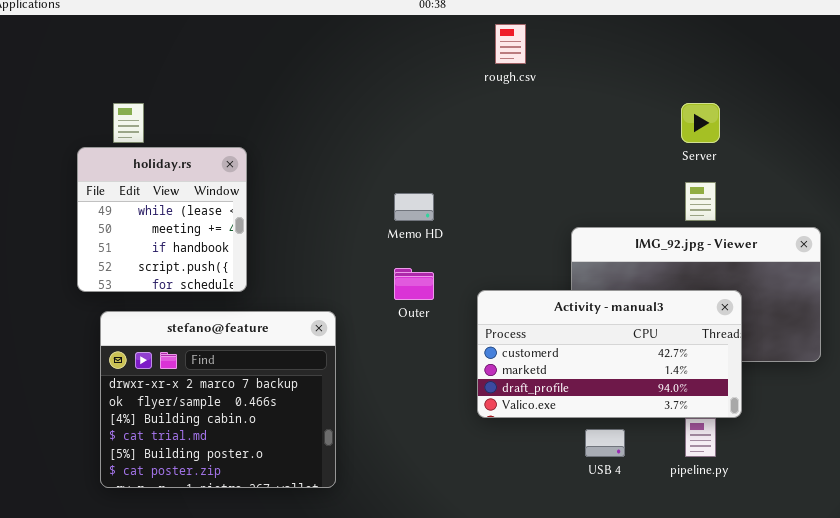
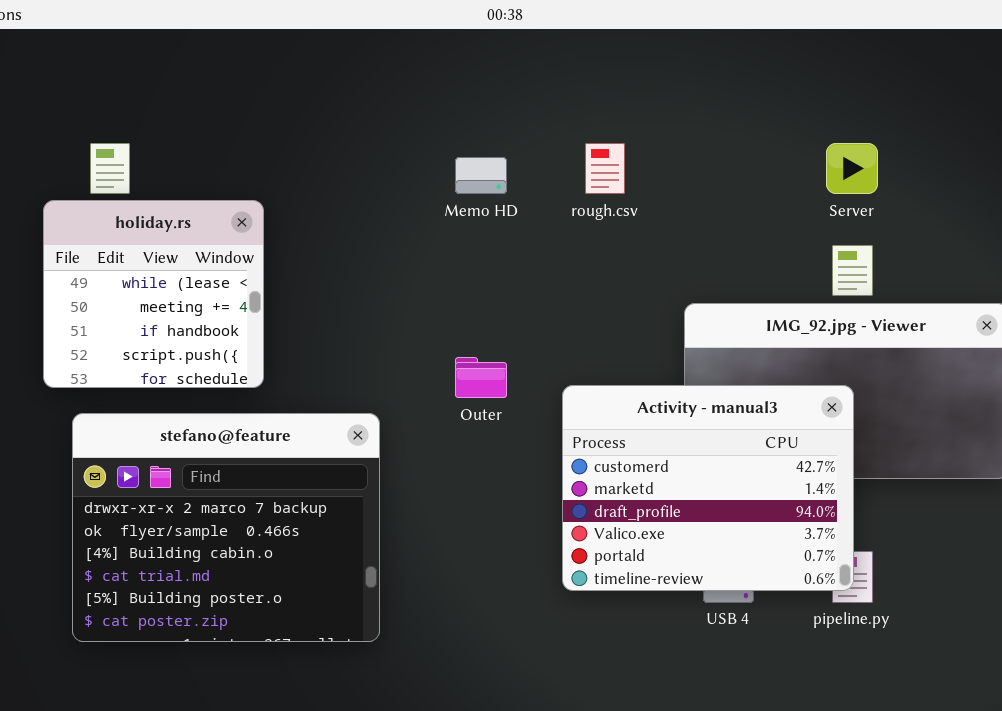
rough.csv: [495,24,526,64] -> [585,143,625,194], moved
Memo HD: [394,193,434,221] -> [455,157,507,194], moved
Activity - manual3: [477,290,742,418] -> [562,385,854,591], resized

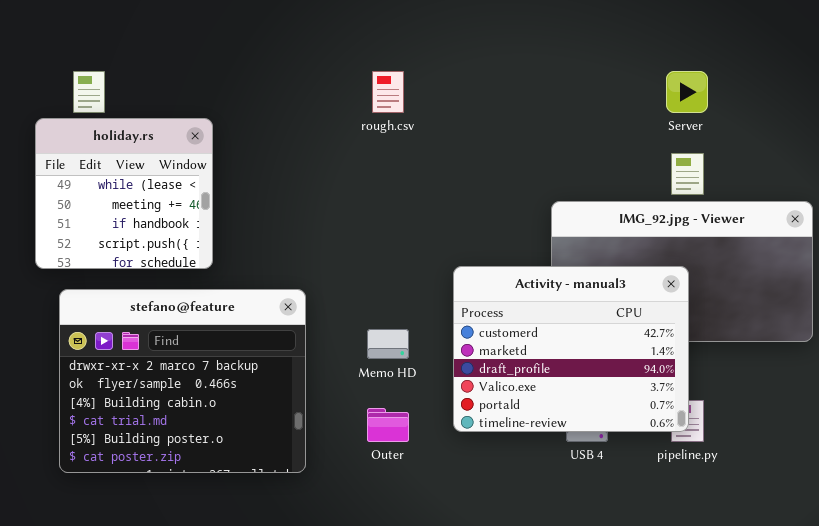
rough.csv: [585,143,625,194] -> [372,71,404,113], moved
Memo HD: [455,157,507,194] -> [367,329,409,359], moved
Outer: [455,357,507,398] -> [367,408,409,442], moved

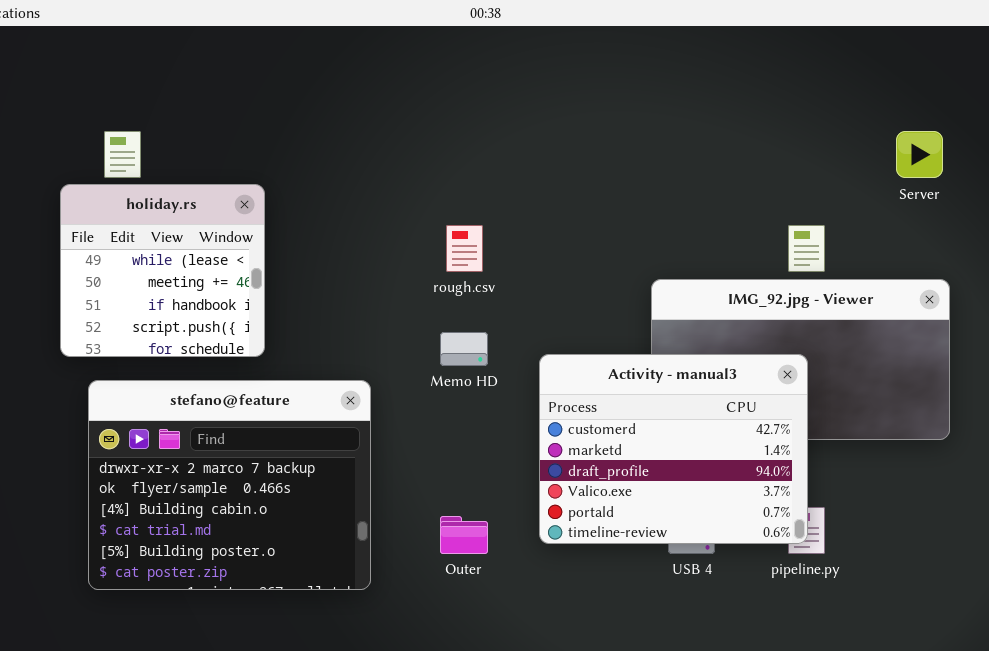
rough.csv: [372,71,404,113] -> [446,225,483,272], moved
Server: [666,71,708,113] -> [896,131,943,178], moved
Memo HD: [367,329,409,359] -> [440,332,488,366], moved

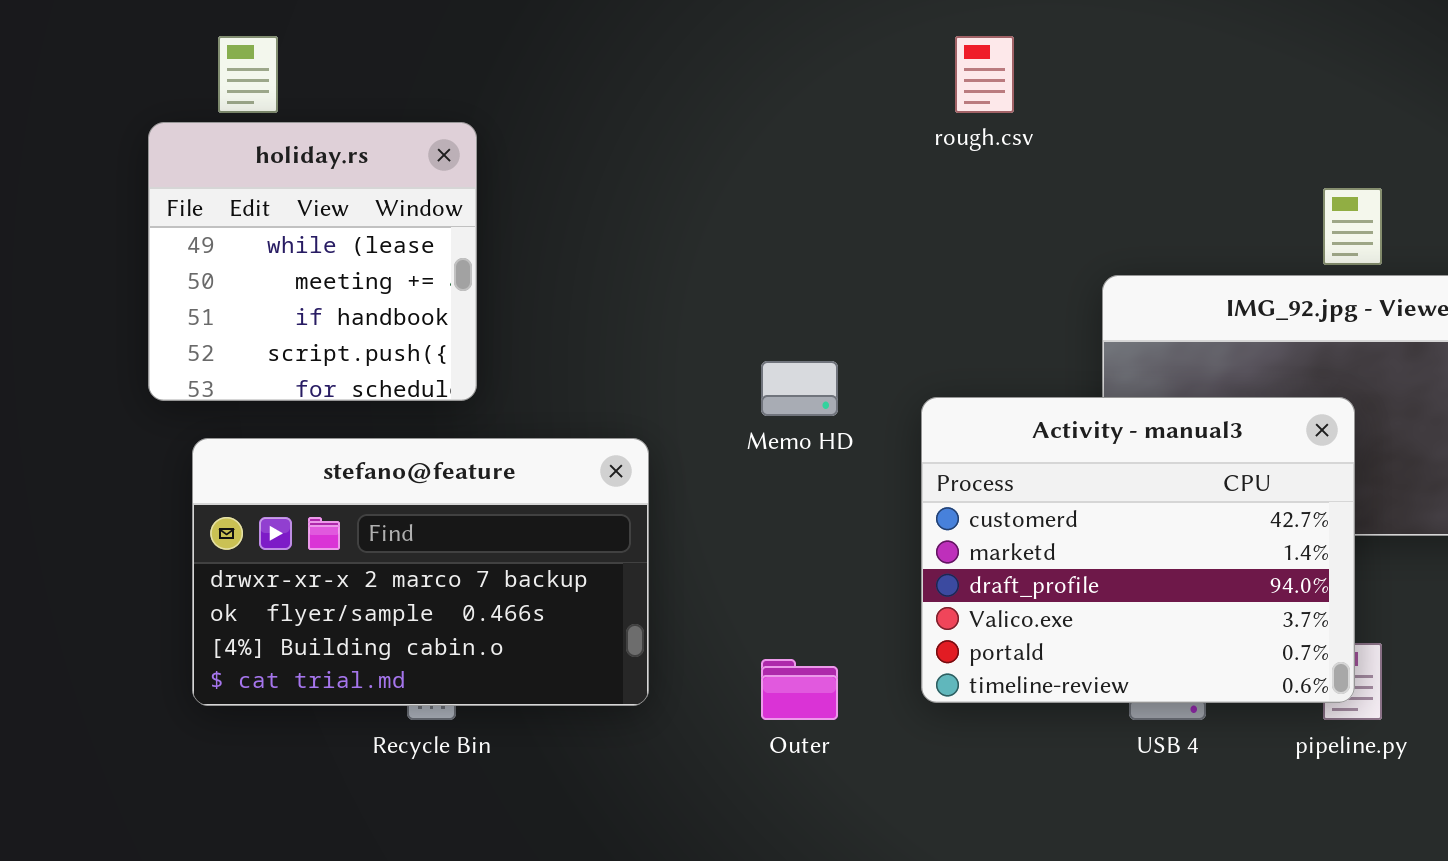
rough.csv: [446,225,483,272] -> [955,36,1014,113], moved
stefano@feature: [88,380,371,590] -> [192,438,649,706], resized

